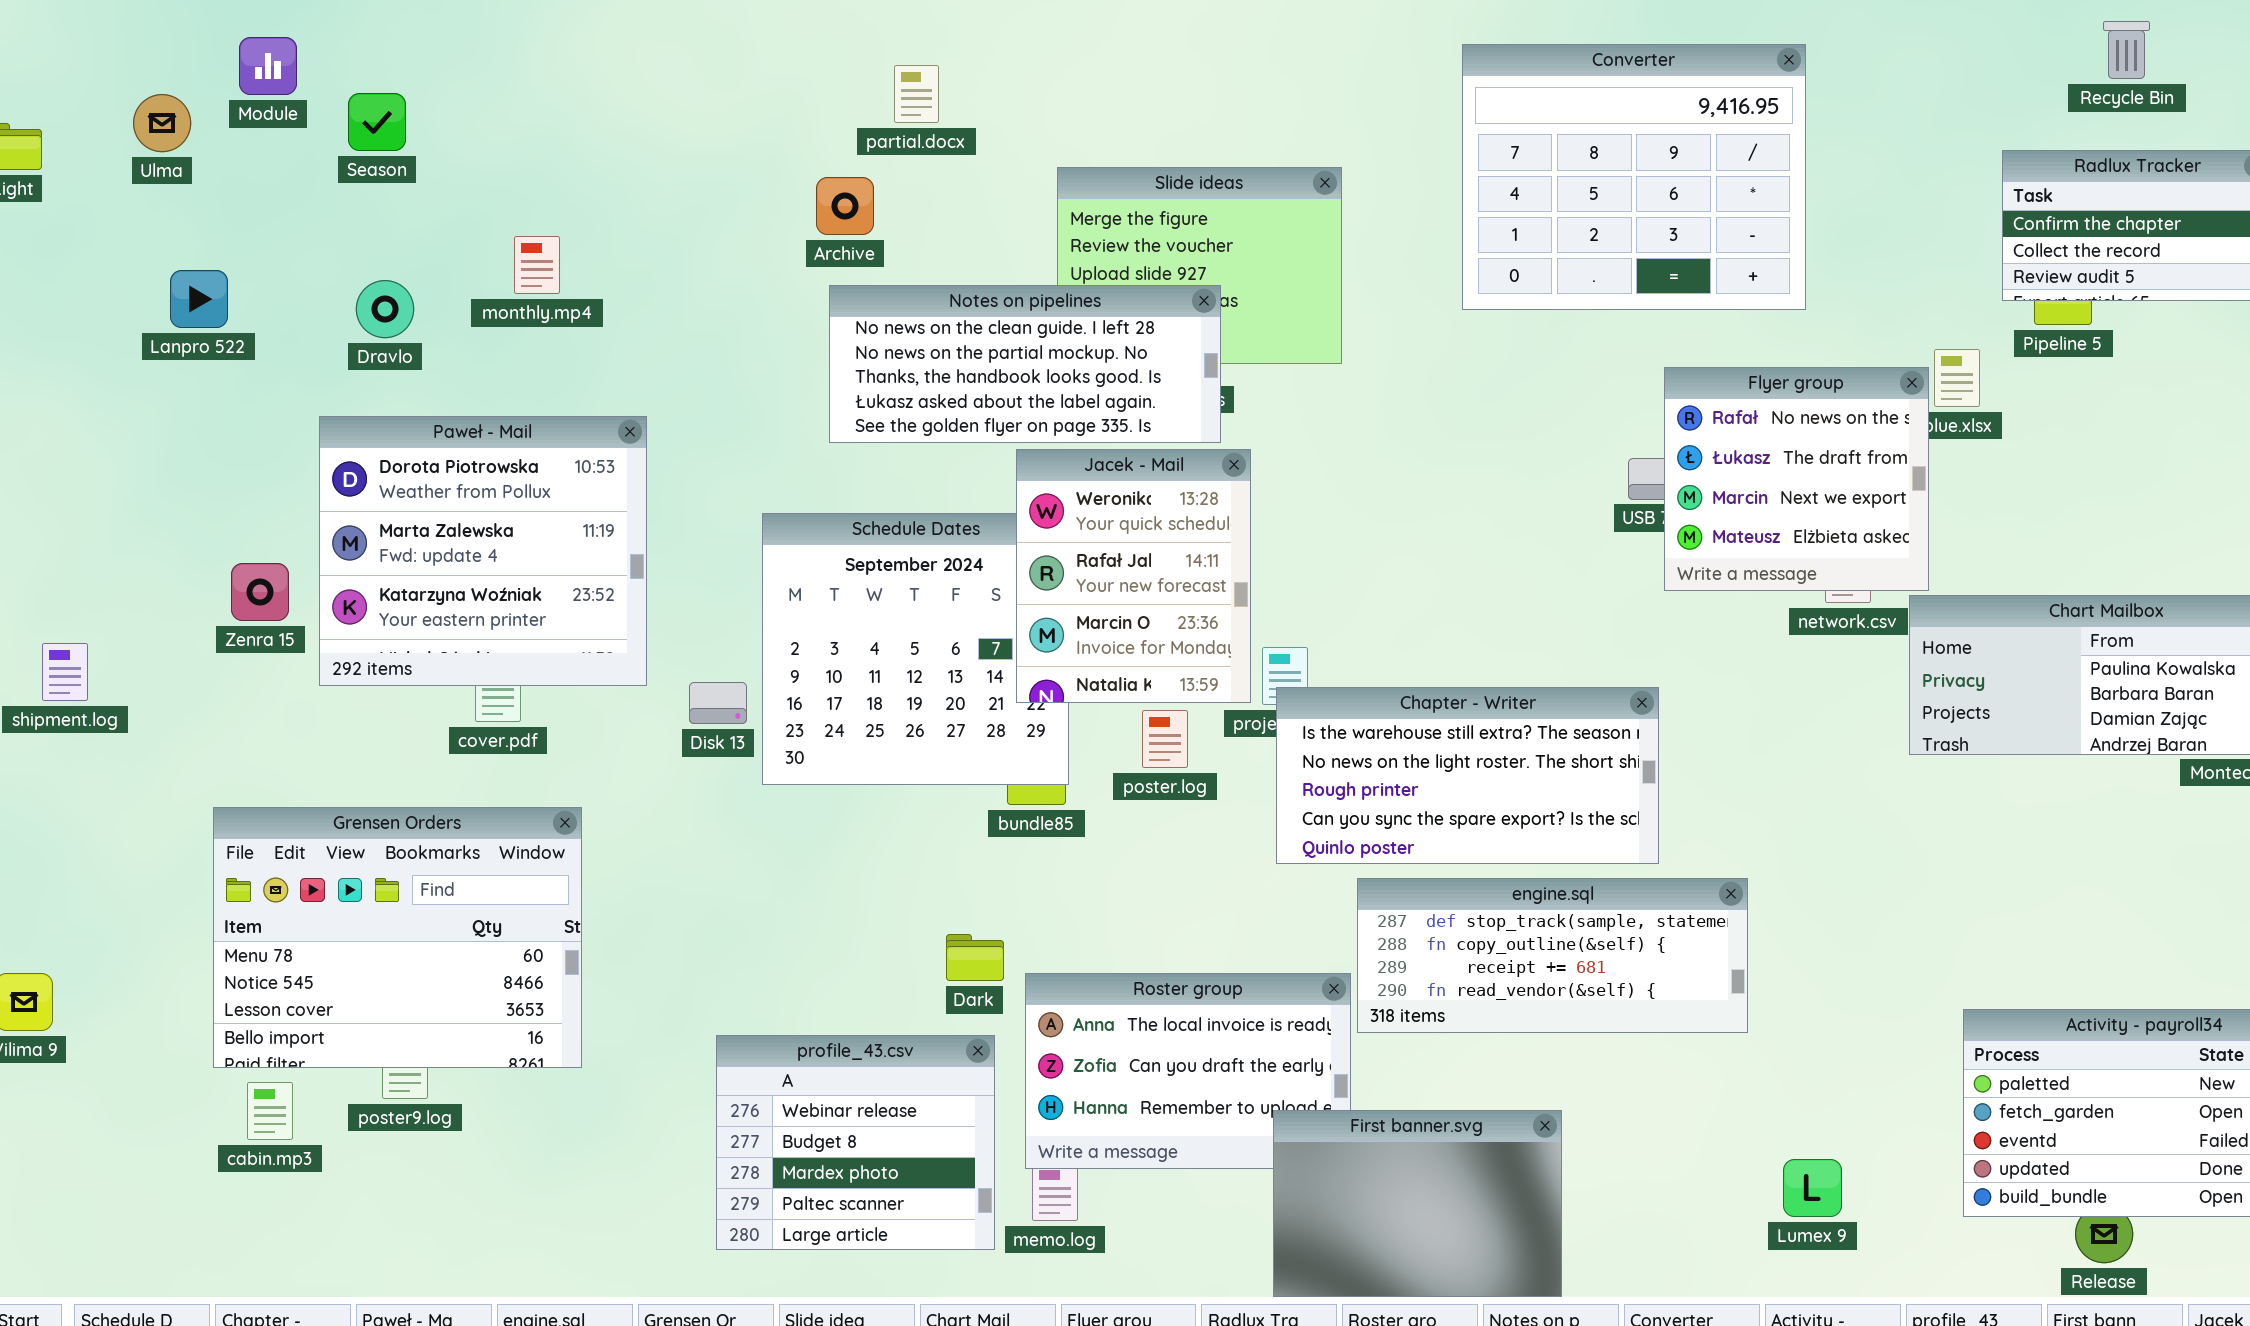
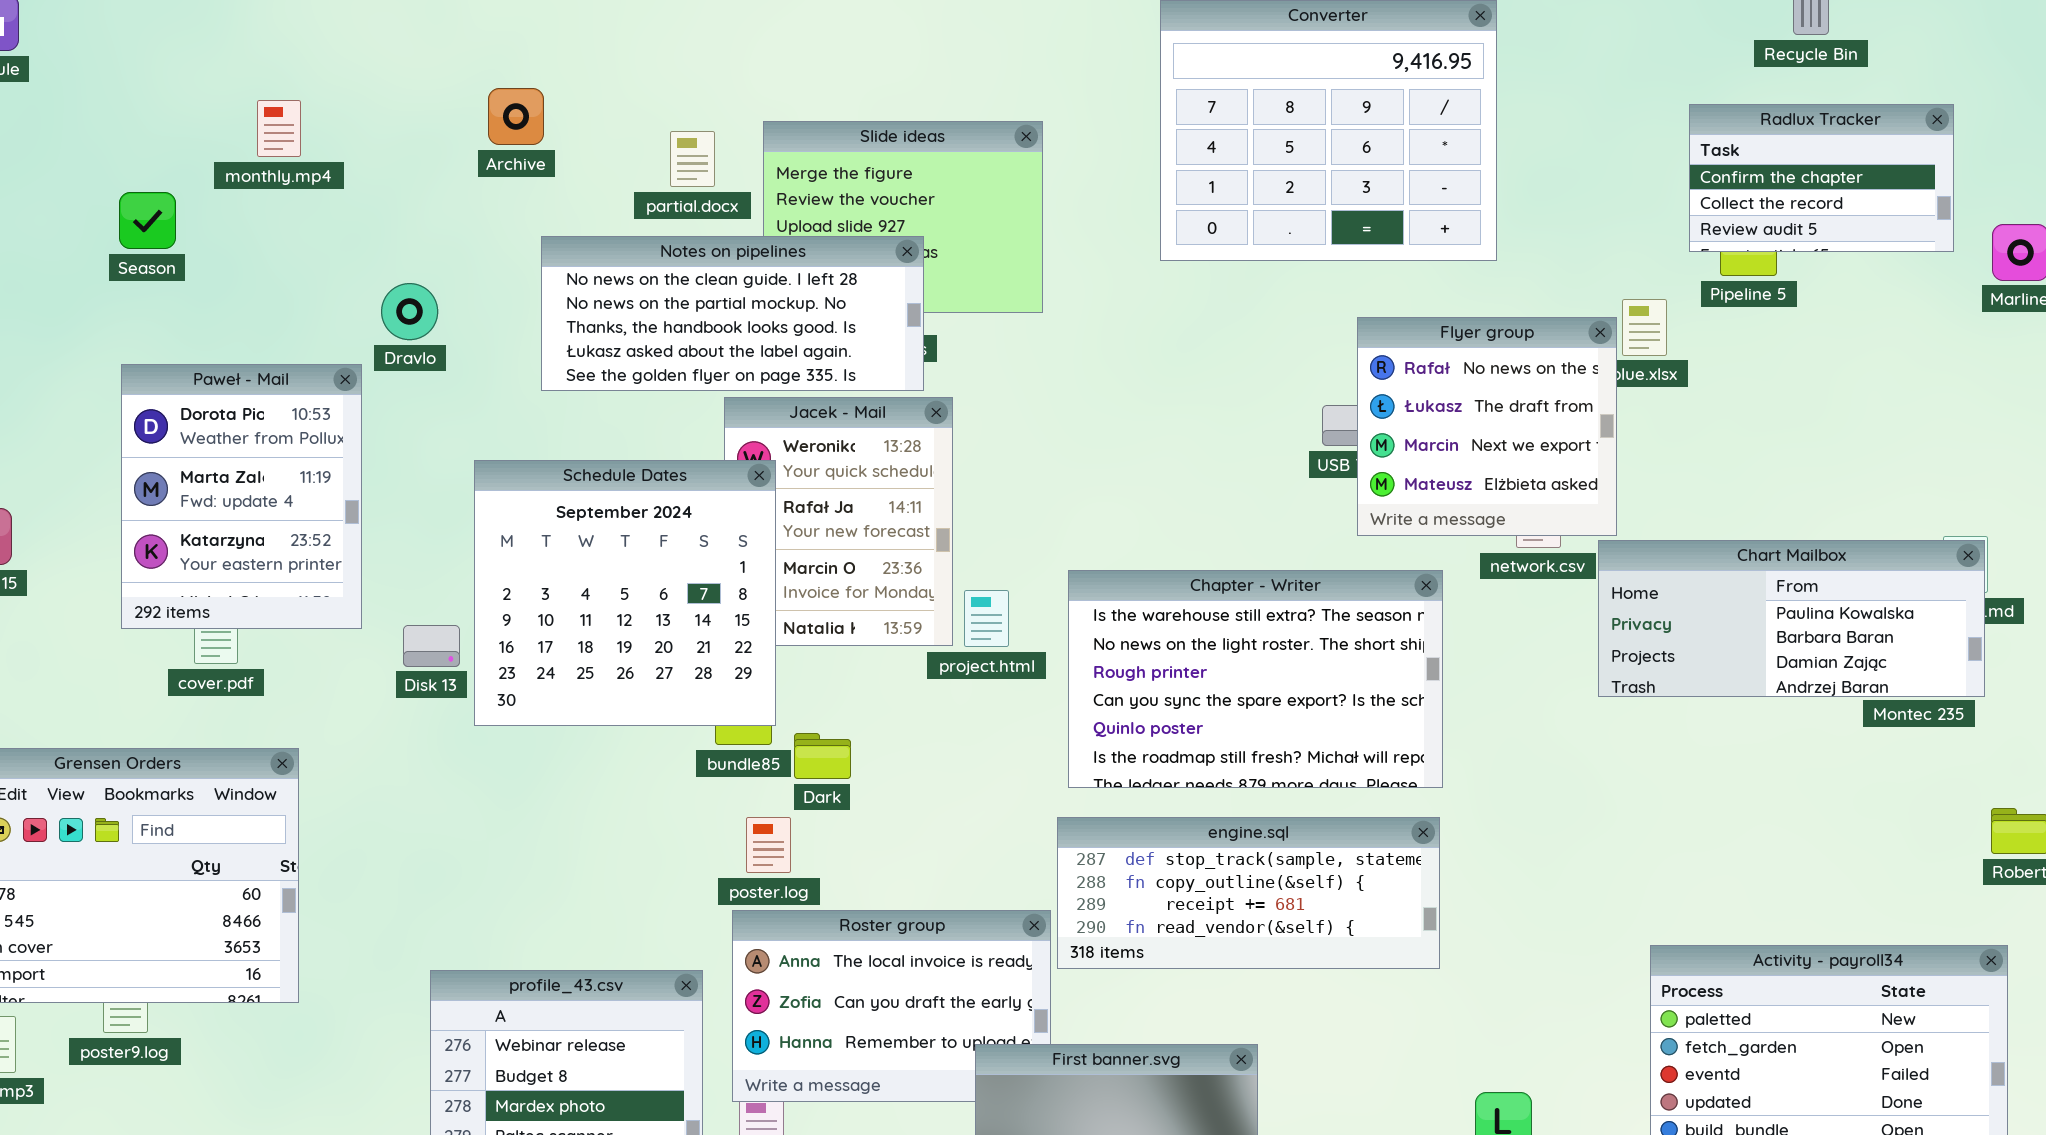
partial.docx: [894,65,939,123] -> [670,131,715,187], moved
Season: [348,93,406,151] -> [119,192,176,249], moved
Archive: [816,177,874,235] -> [488,88,544,145], moved
monthly.mp4: [514,236,560,294] -> [257,100,301,157], moved
Dravlo: [356,280,414,338] -> [381,283,438,340], moved
Paweł - Mail: [319,416,647,686] -> [121,364,362,629], resized
Schedule Dates: [762,513,1069,785] -> [474,460,776,726], raised
Chapter - Writer: [1276,687,1659,864] -> [1068,570,1443,788], moved, resized
poster.log: [1142,710,1188,768] -> [746,817,791,873], moved
Dark: [946,934,1004,981] -> [794,733,851,779], moved

